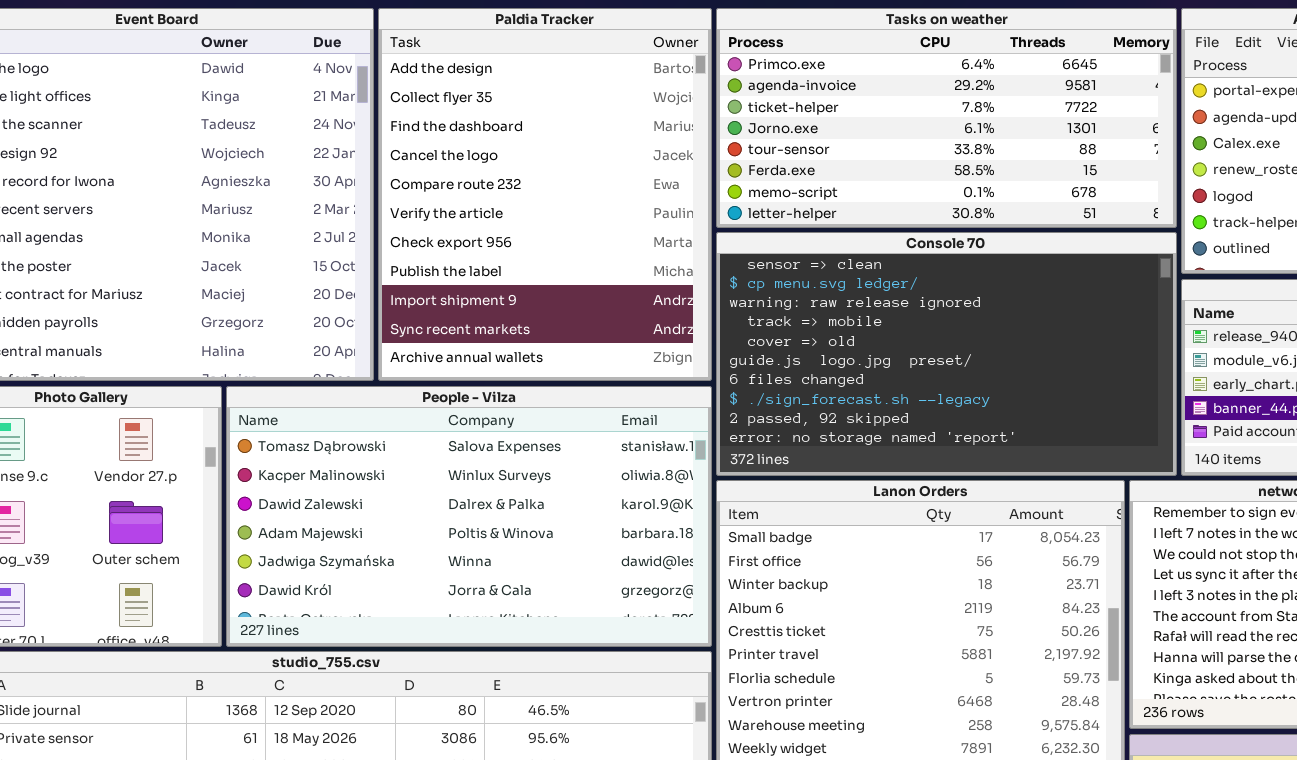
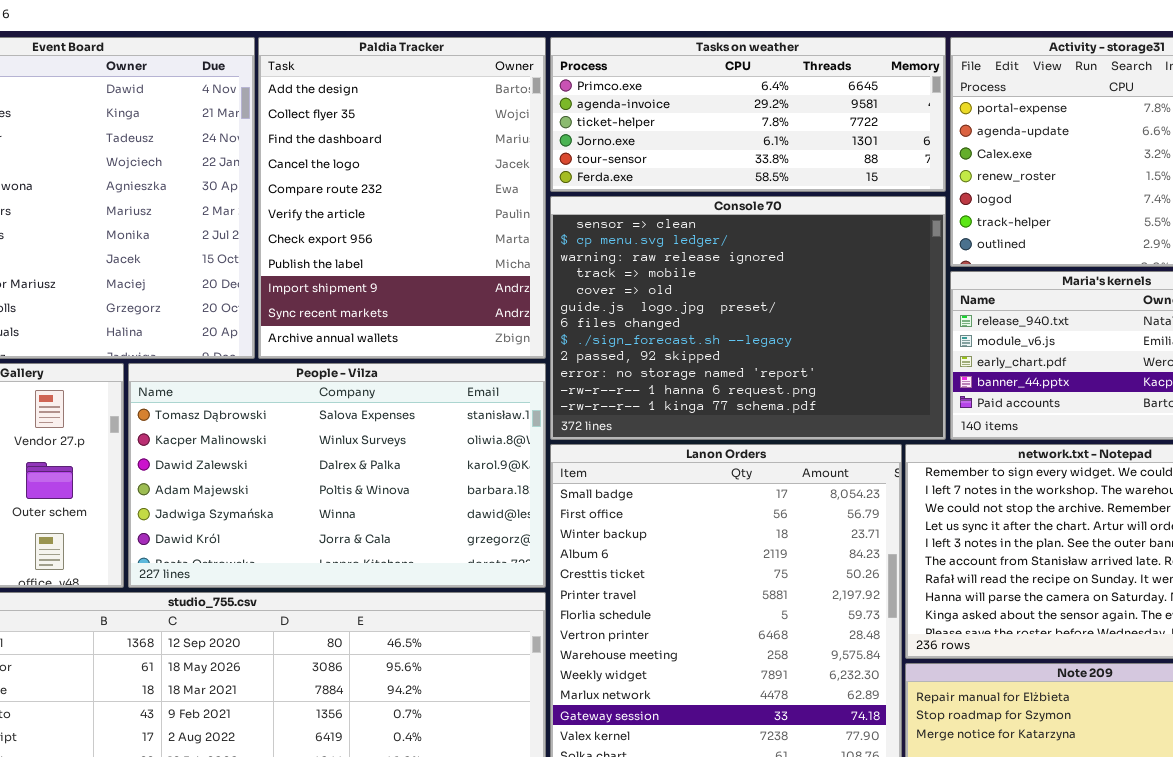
Tasks on weather: [716,8,1177,228] -> [550,37,946,192], resized
Console 70: [716,232,1177,476] -> [550,196,946,440], resized

